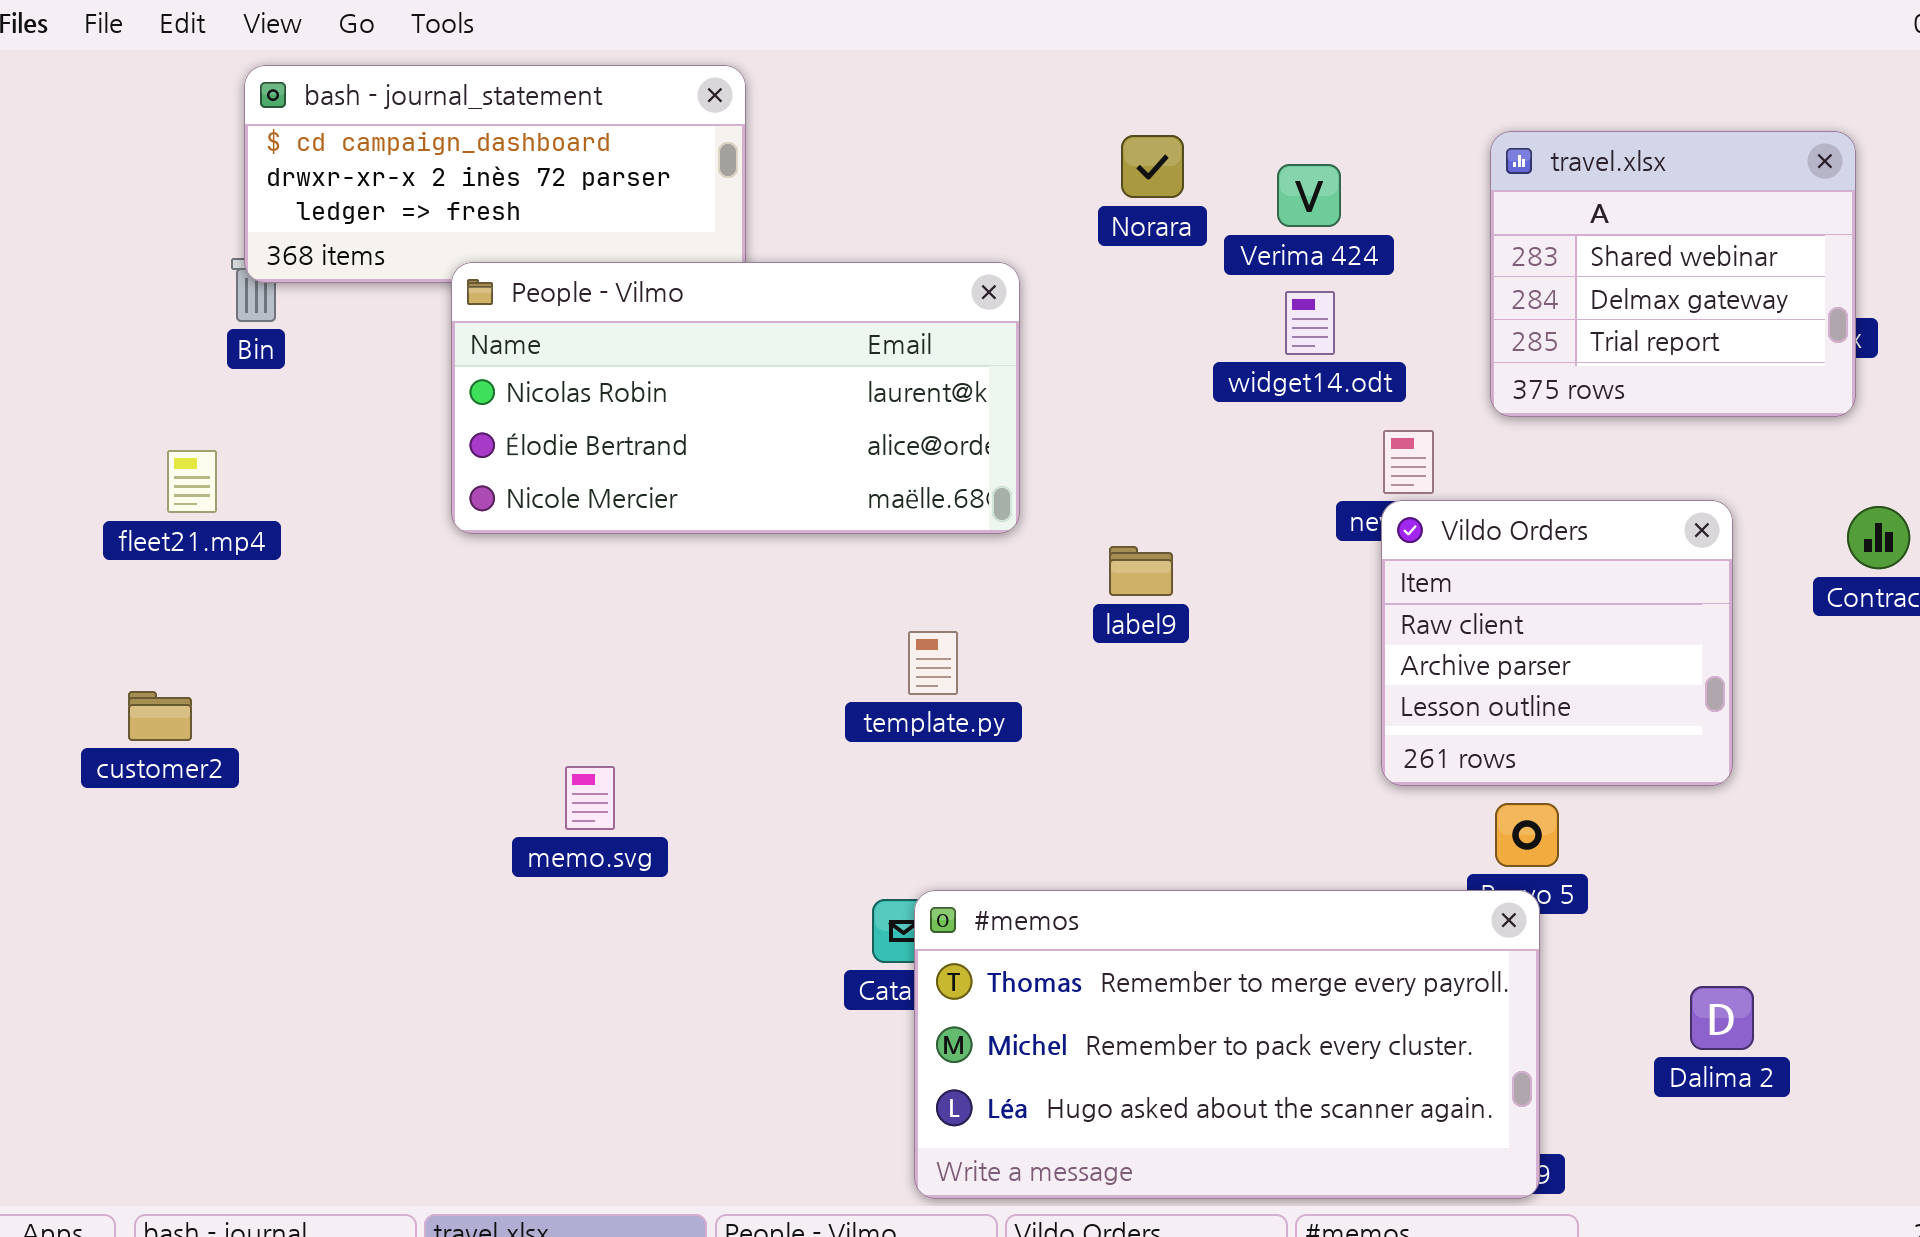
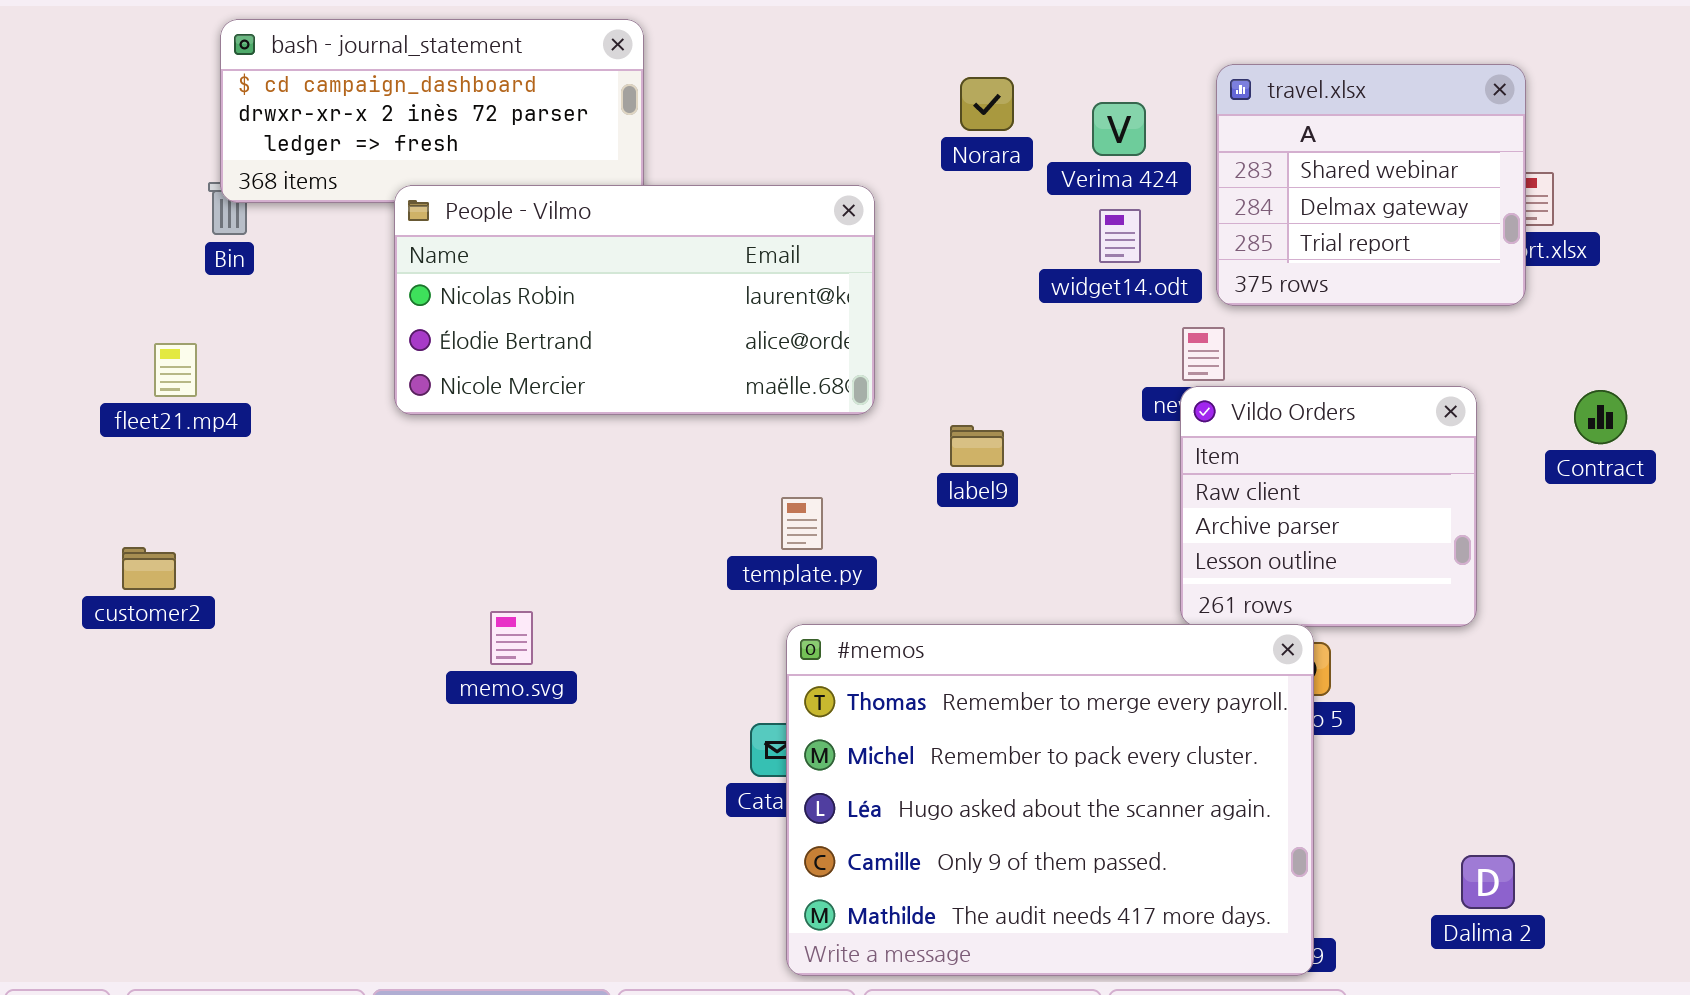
travel.xlsx: [1490,131,1856,417] -> [1216,64,1526,306], moved
#memos: [914,890,1540,1199] -> [786,624,1314,976], resized
Dalima 2: [1690,986,1754,1050] -> [1461,855,1515,909], moved

